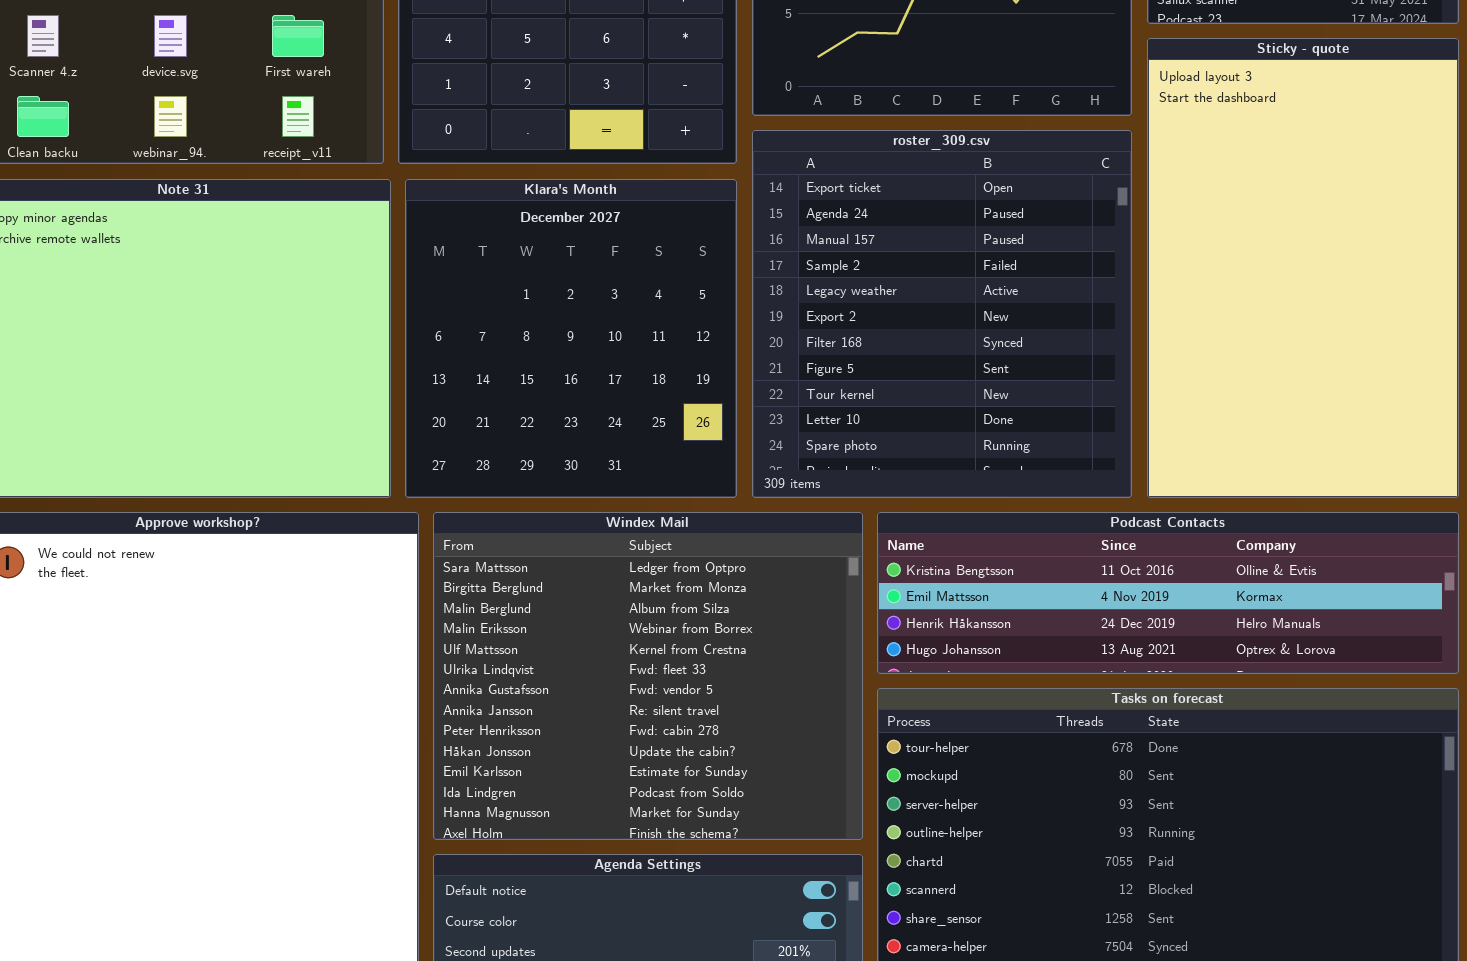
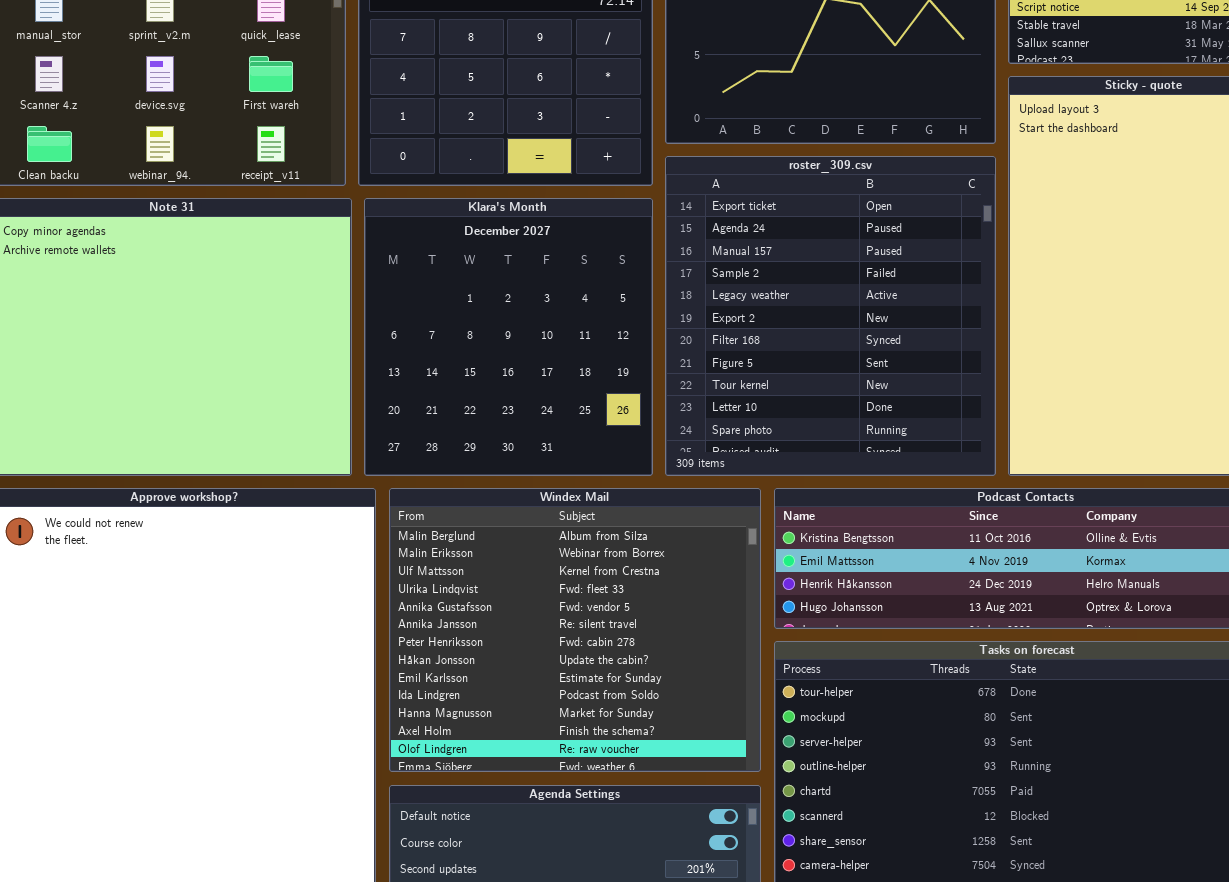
Windex Mail: [433,512,863,840] -> [389,488,761,772], scrolled down 2 rows

